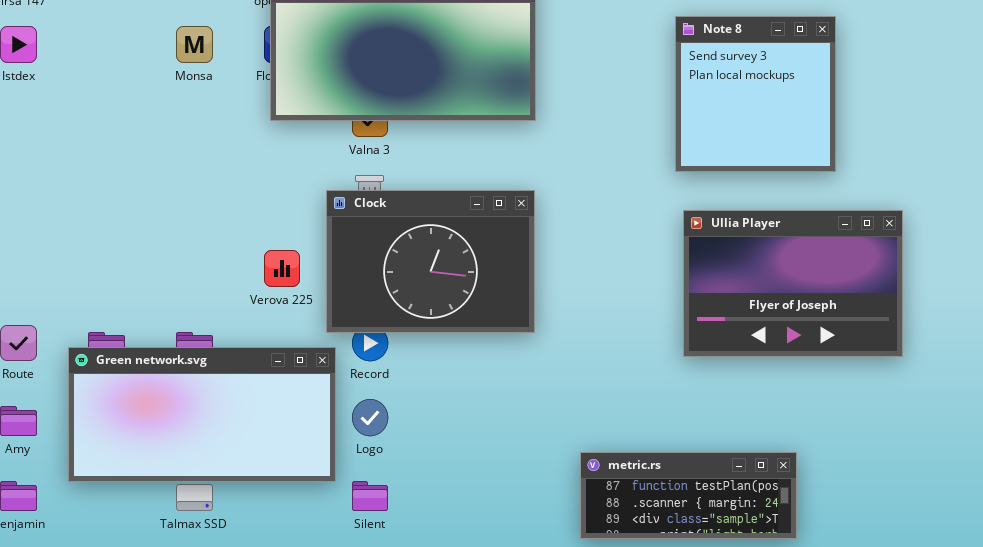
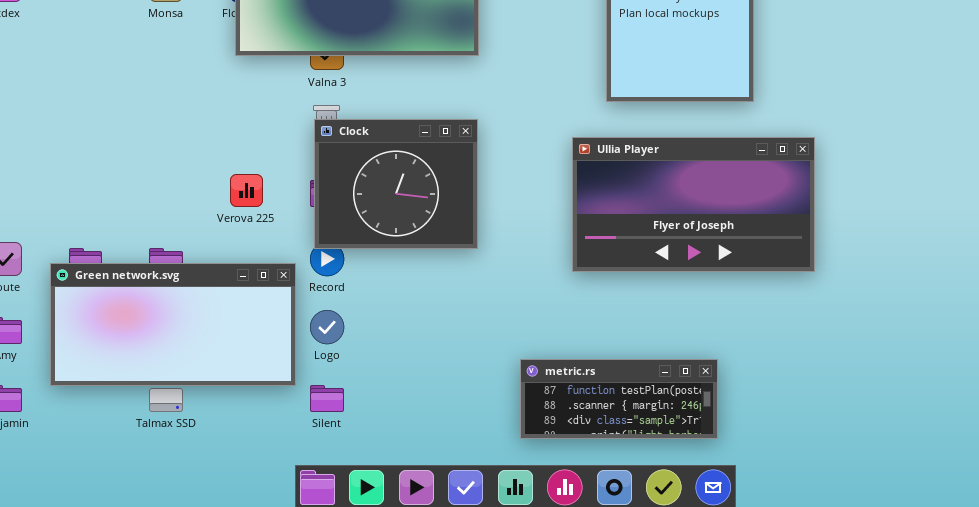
Clock: [326,190,535,333] -> [314,119,478,249], resized
Ullia Player: [683,210,903,357] -> [572,137,815,272], resized

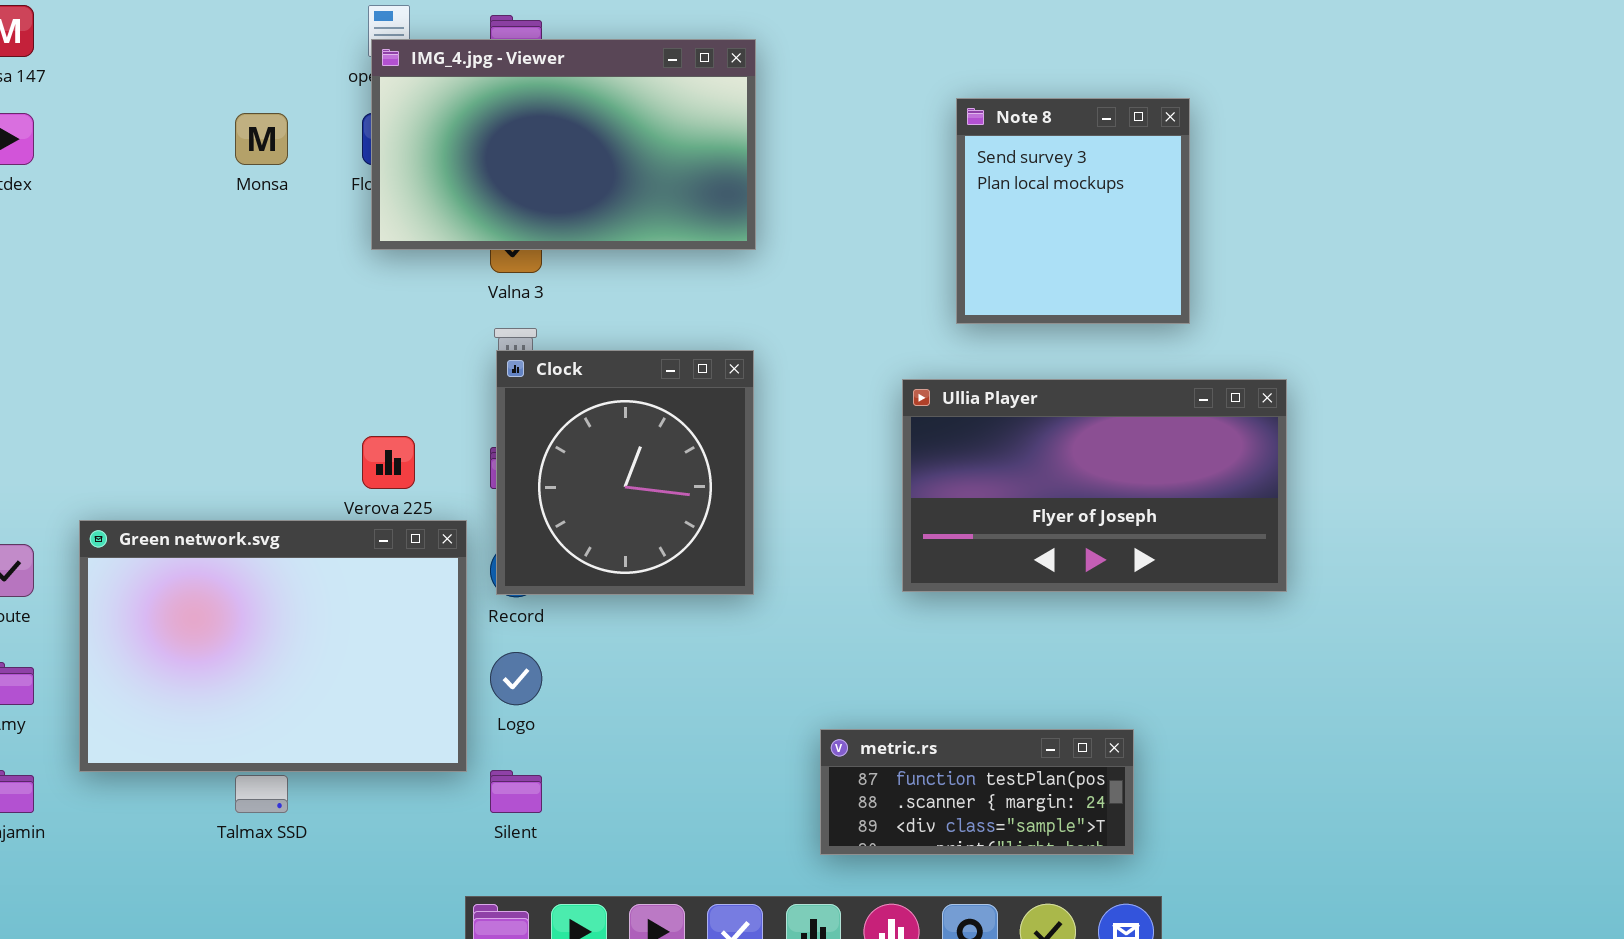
Clock: [314,119,478,249] -> [496,350,754,595], resized
Green network.svg: [50,263,296,386] -> [79,520,467,772], resized

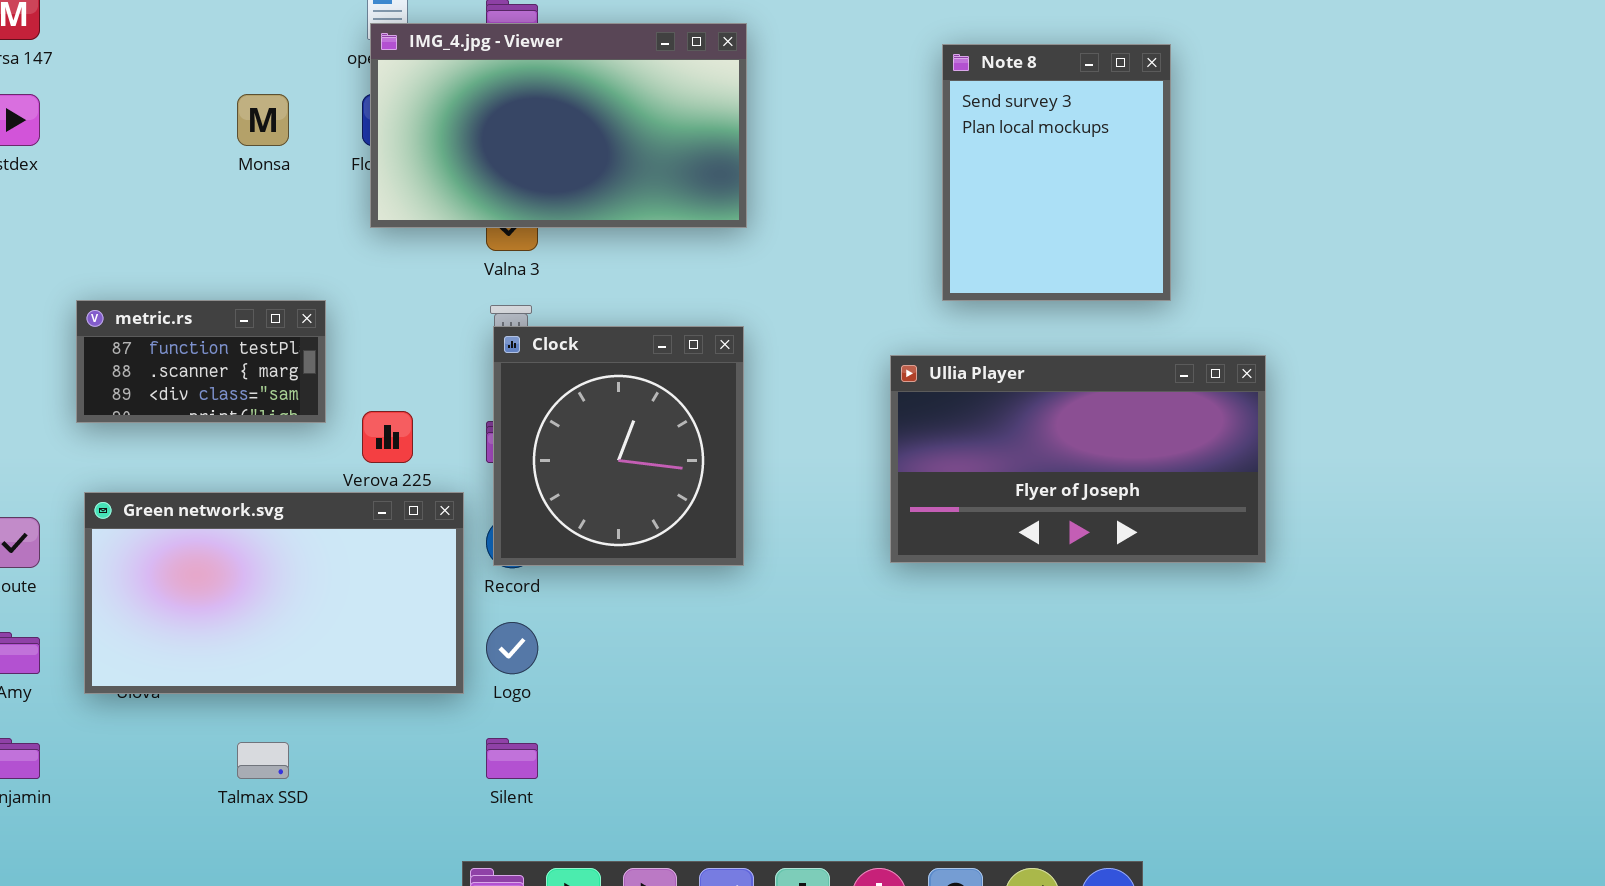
Note 8: [956,98,1190,324] -> [942,44,1171,301], resized
Green network.svg: [79,520,467,772] -> [84,492,464,694], resized
metric.rs: [820,729,1134,855] -> [76,300,326,423], moved, resized

